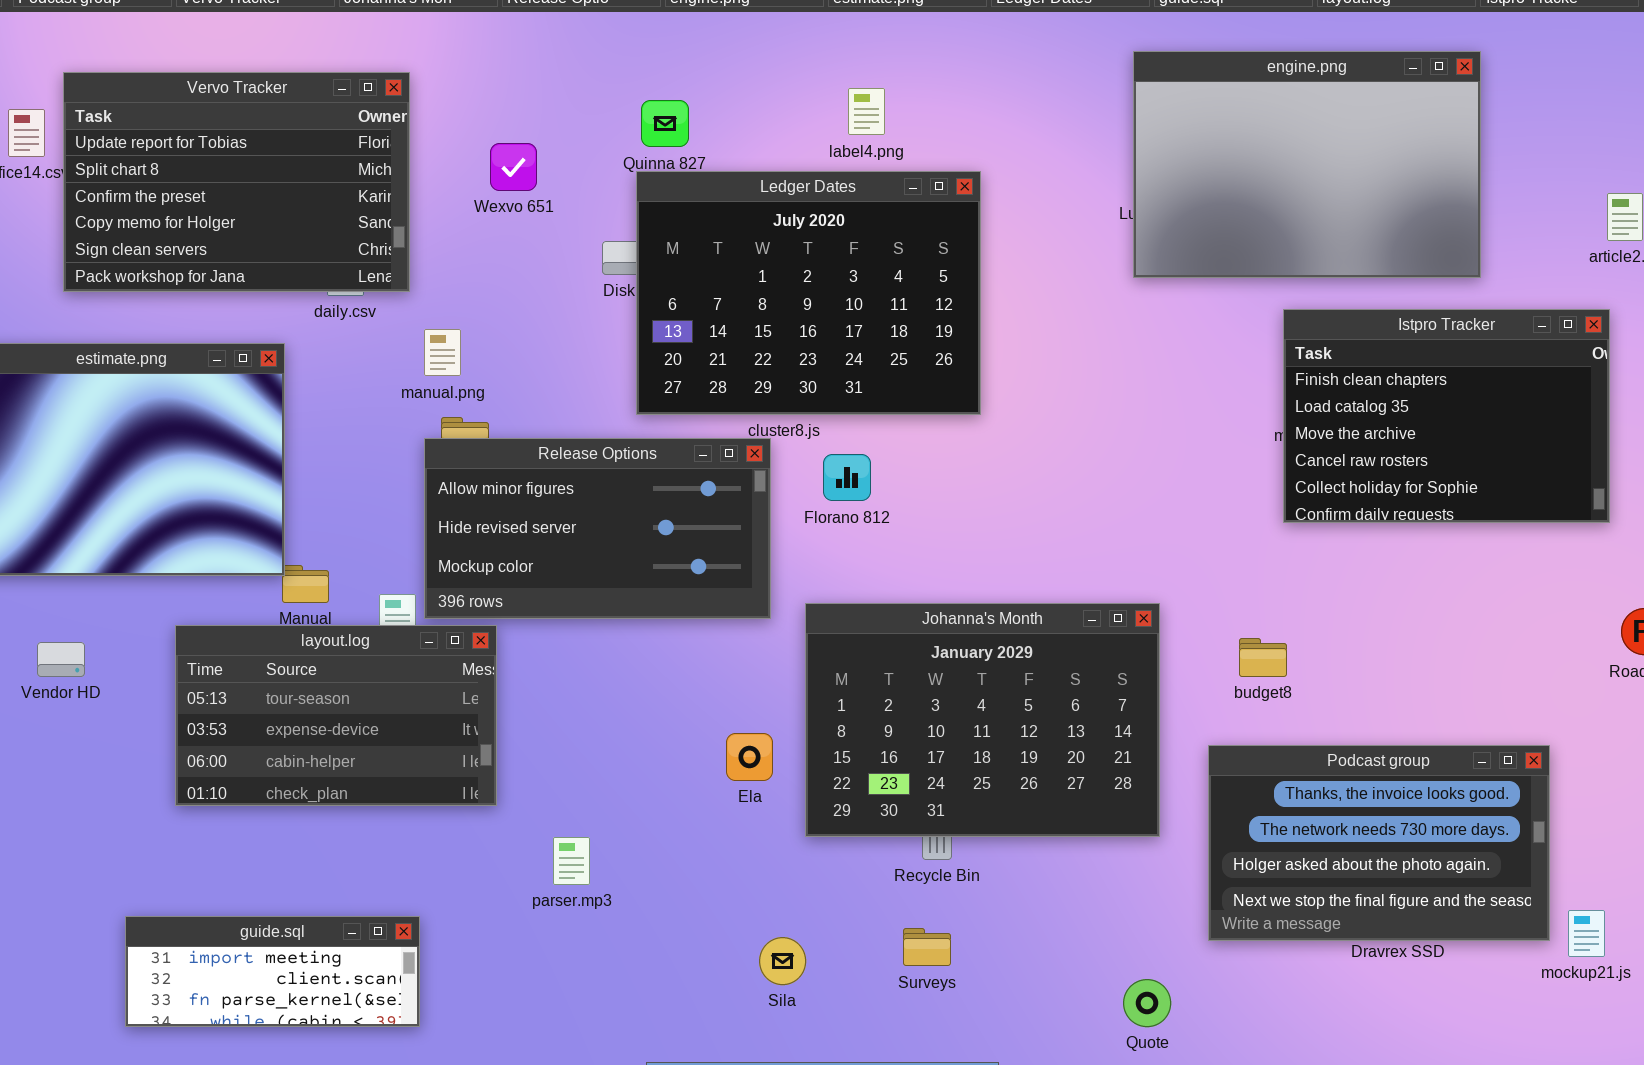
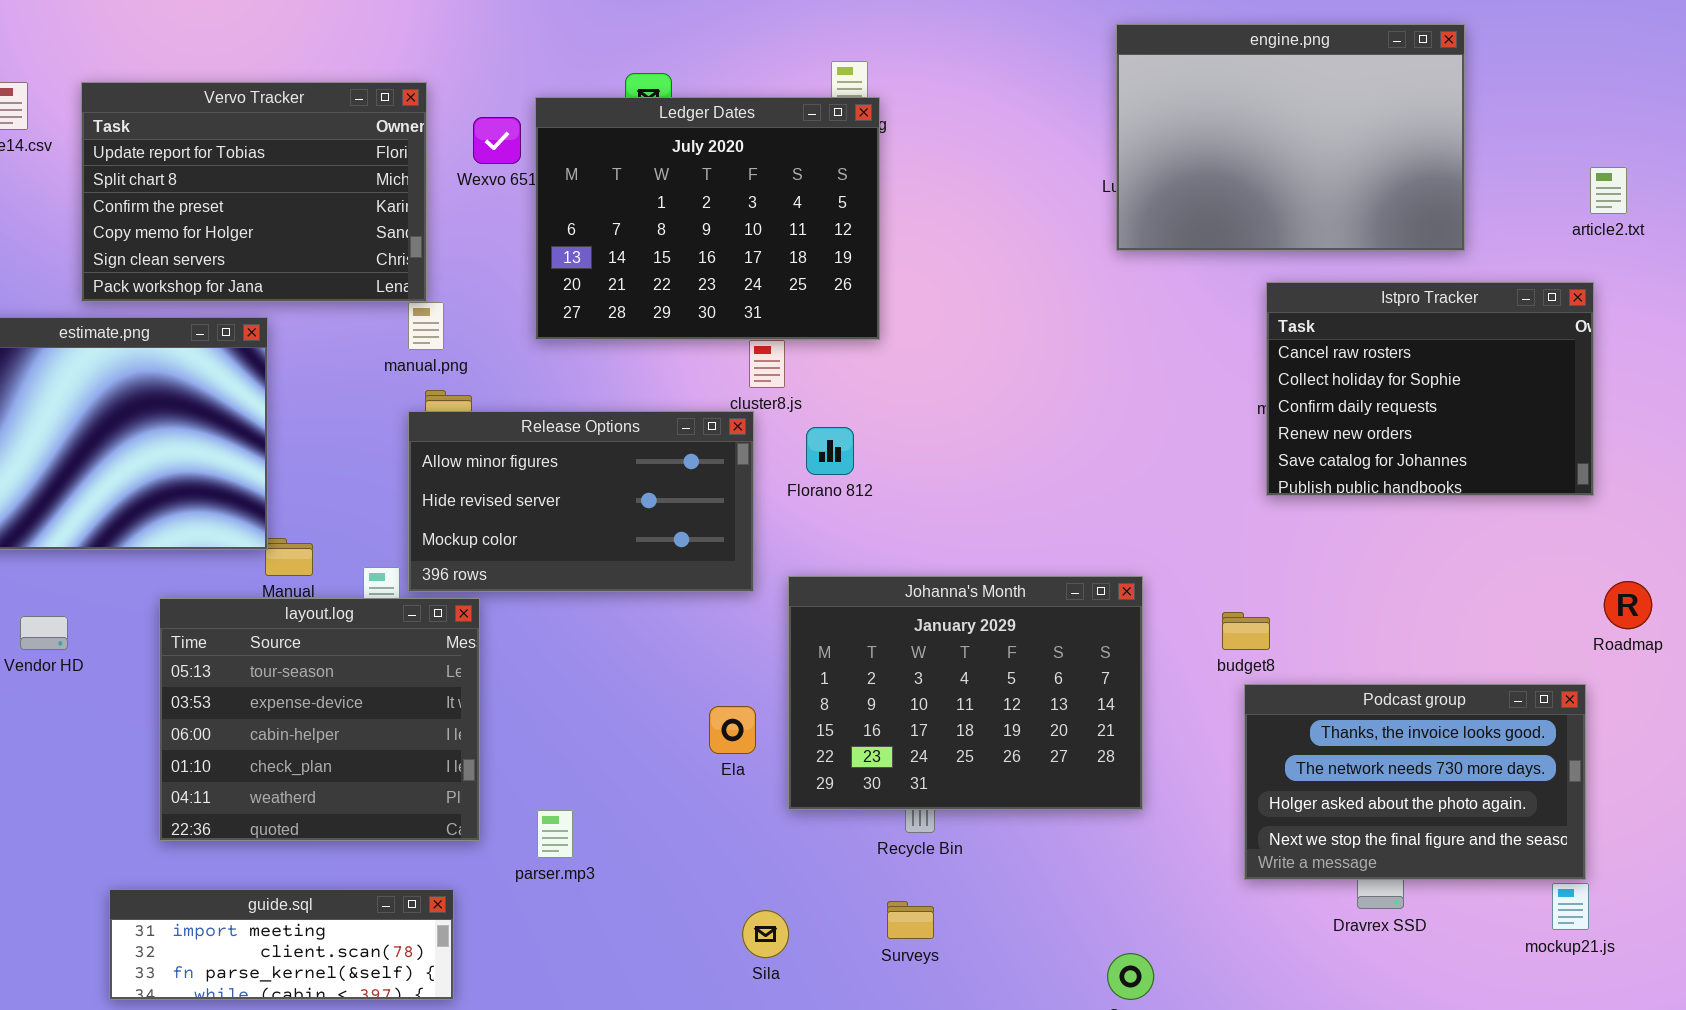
Vervo Tracker: [63,72,410,292] -> [81,82,427,302], moved
Ledger Dates: [636,171,981,415] -> [535,97,880,340], moved
Istpro Tracker: [1283,309,1610,523] -> [1266,282,1594,496], scrolled down 3 rows
layout.log: [175,625,497,806] -> [159,598,480,841], resized
Podcast group: [1208,745,1550,941] -> [1244,684,1586,880], moved
guide.sql: [125,916,420,1027] -> [109,889,454,1000], resized

